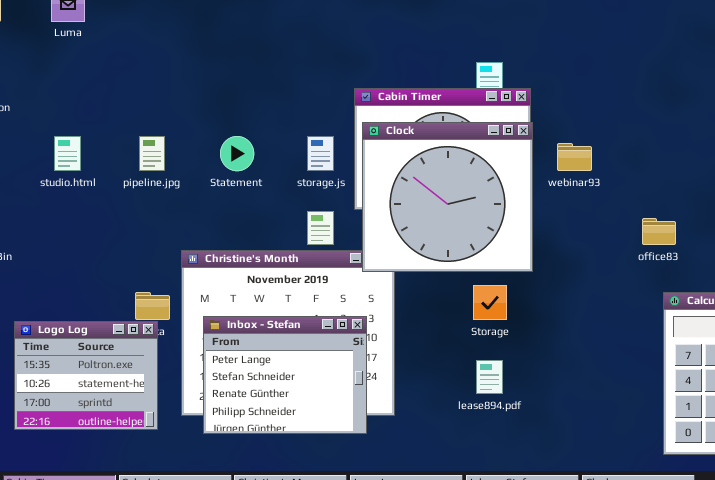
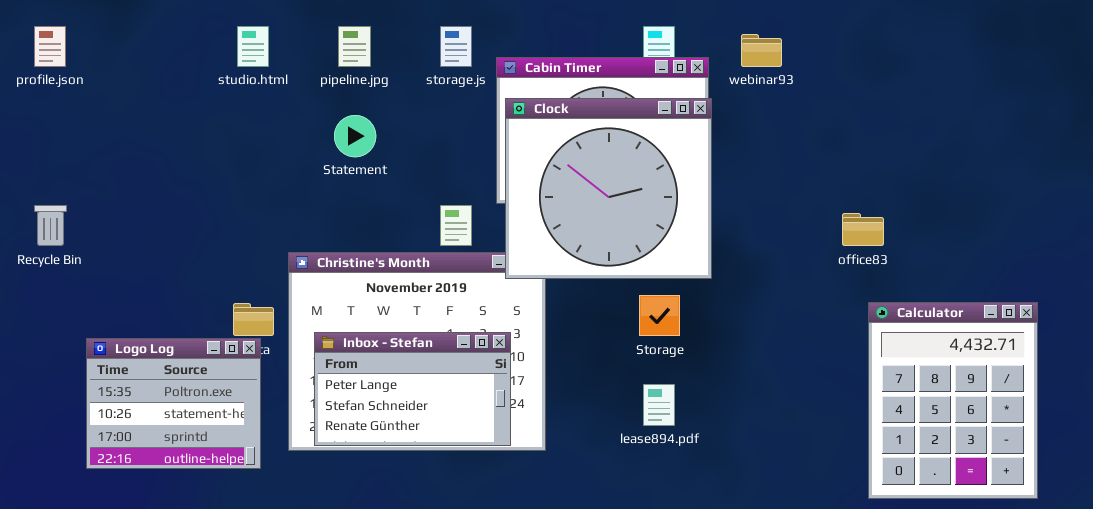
studio.html: [54,136,81,171] -> [237,26,269,67], moved
pipeline.jpg: [139,136,165,171] -> [338,26,371,67], moved
storage.js: [307,136,334,171] -> [440,26,472,67], moved
webinar93: [557,143,592,171] -> [741,34,782,67], moved
Inbox - Stefan: [203,316,367,434] -> [314,332,511,446], resized

